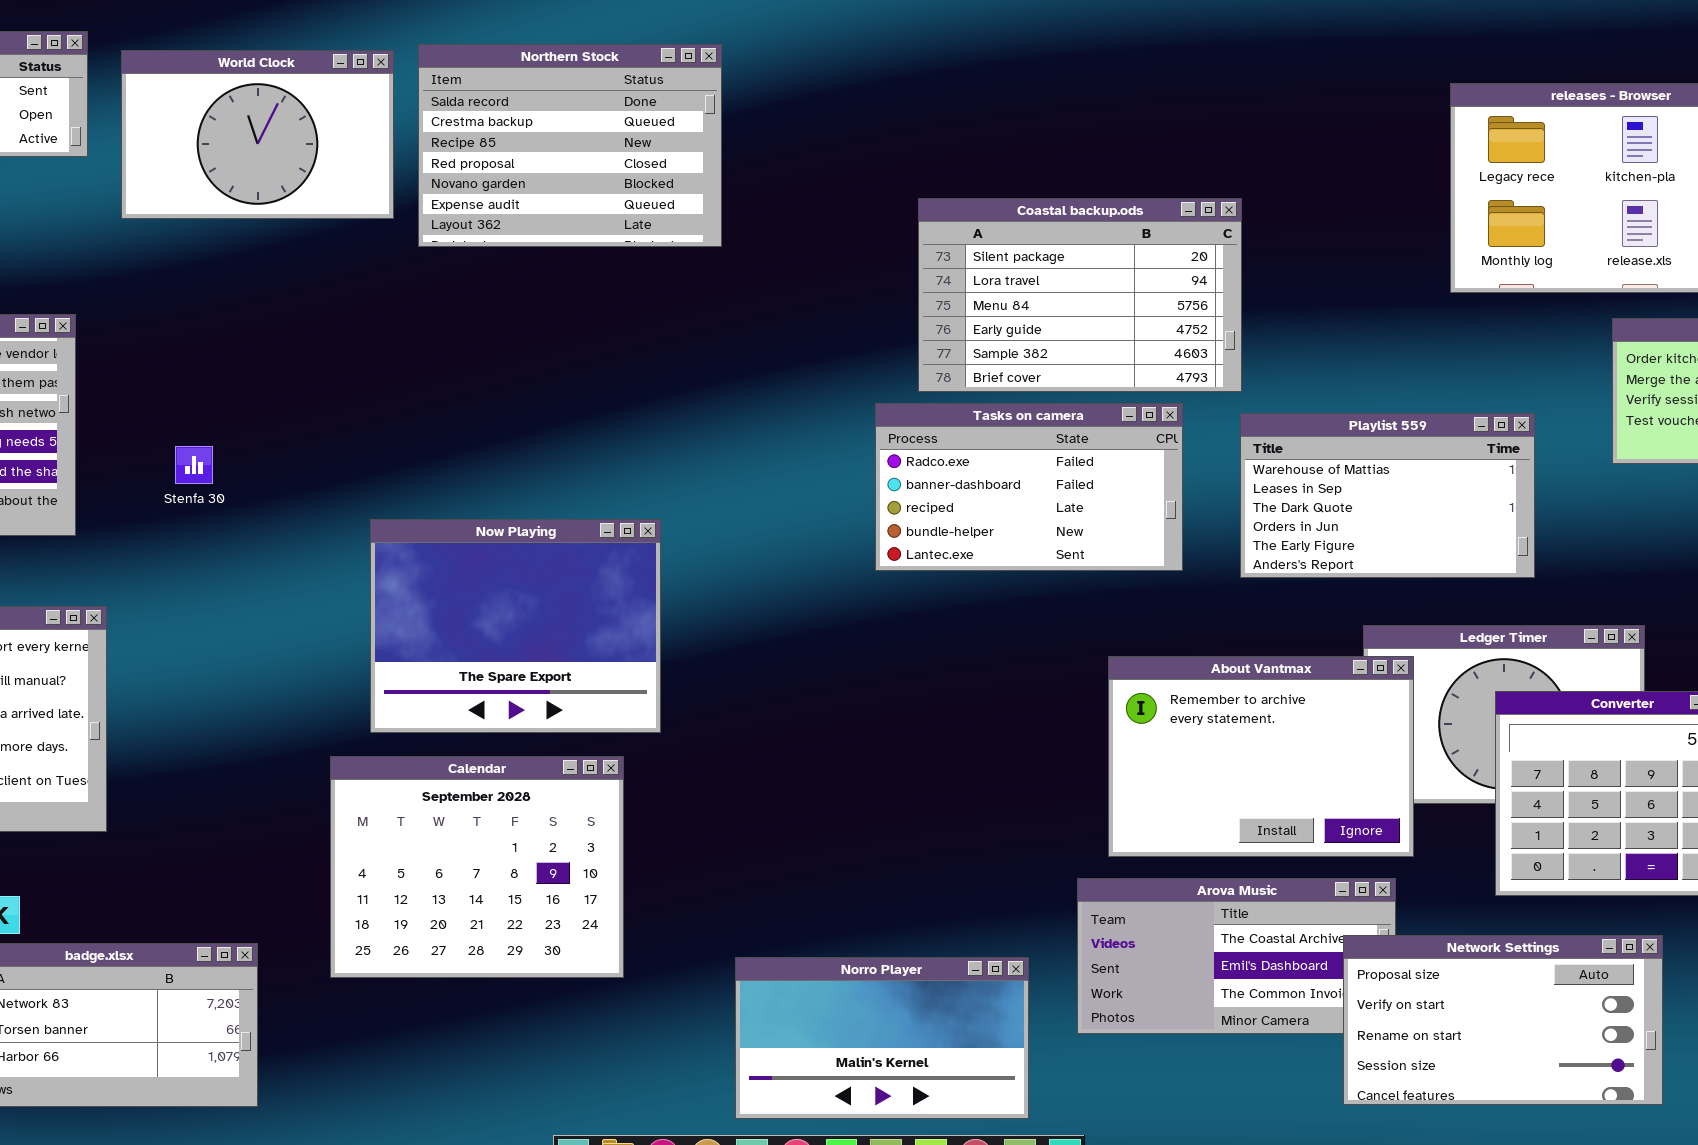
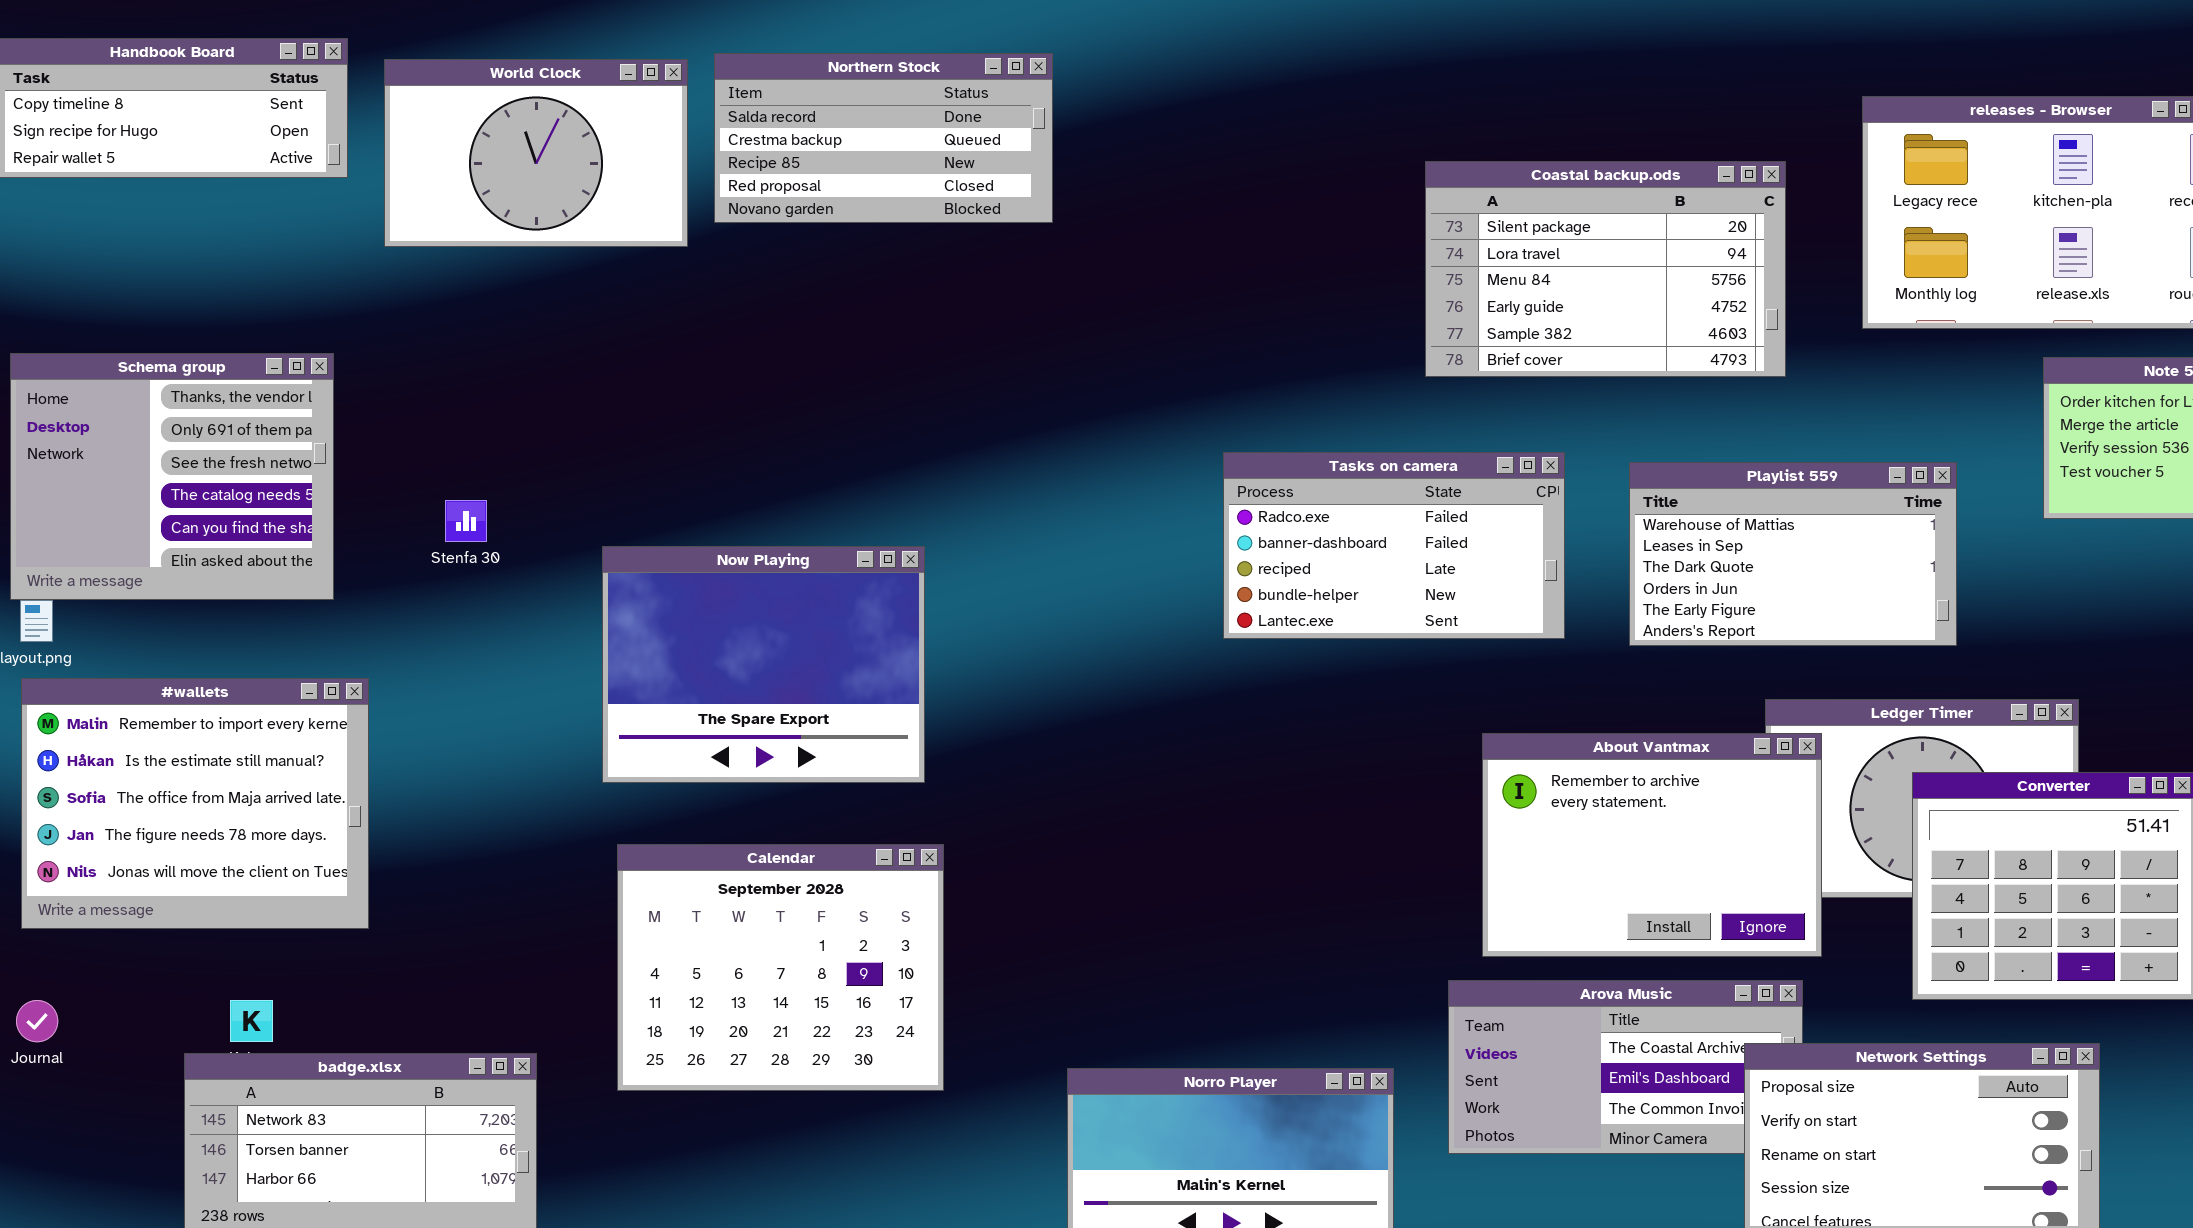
Northern Stock: [418,44,722,247] -> [714,53,1053,223], resized
Coastal backup.ods: [918,198,1242,392] -> [1425,161,1786,377], moved
Now Playing: [370,519,661,733] -> [602,546,925,783], moved

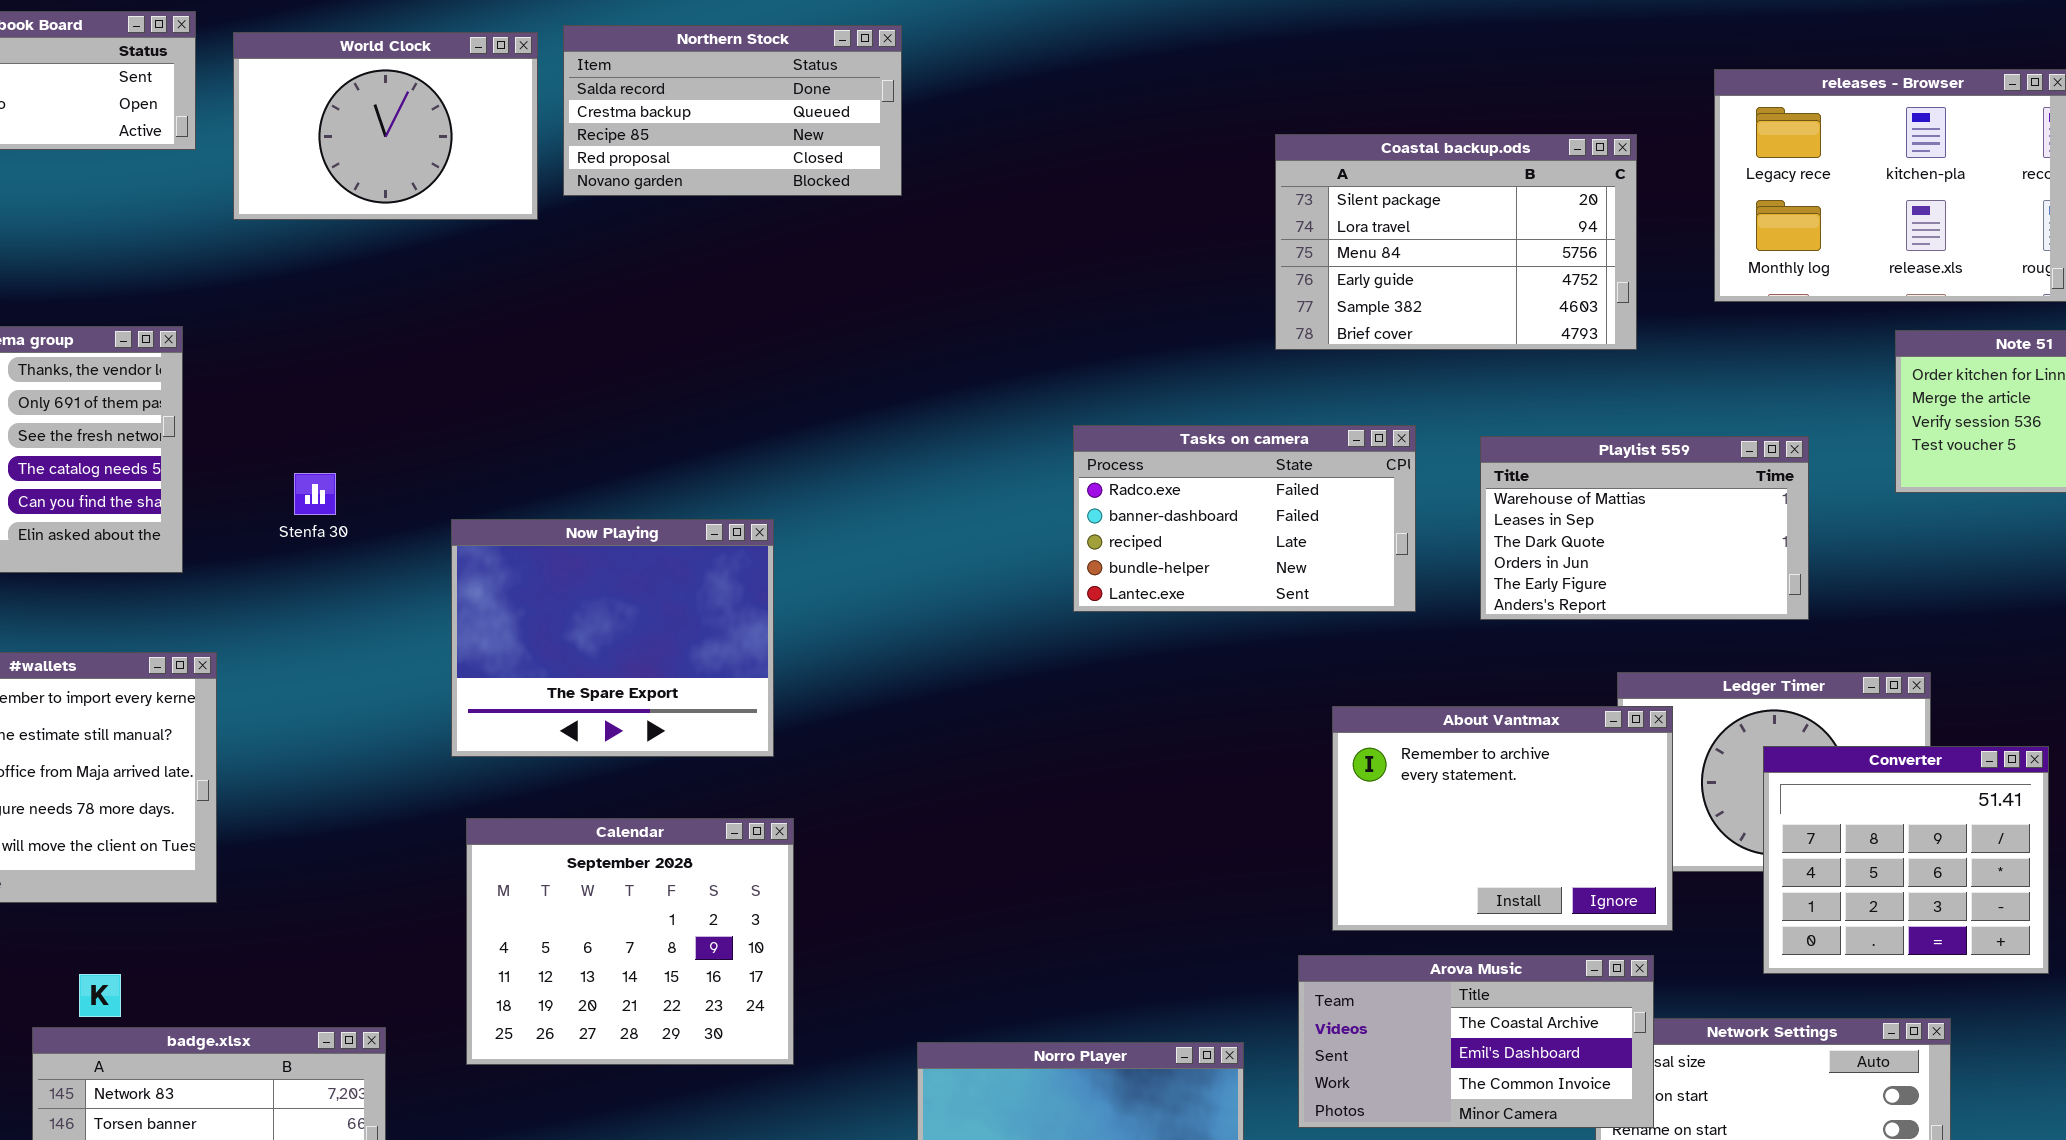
Arova Music: [1448,980,1803,1154] -> [1298,955,1654,1128], raised

